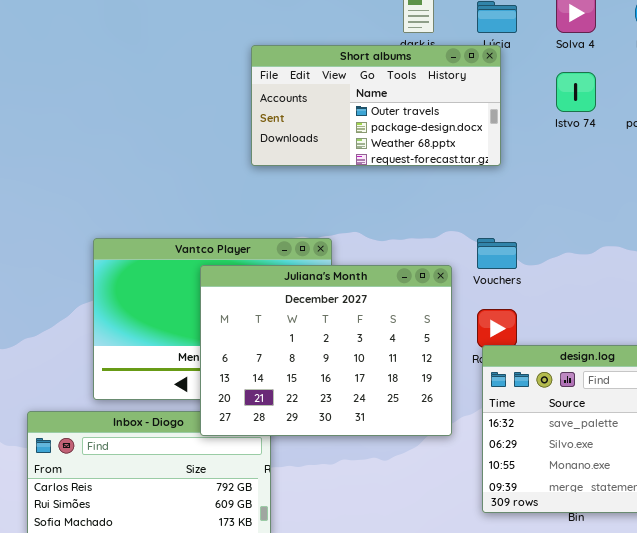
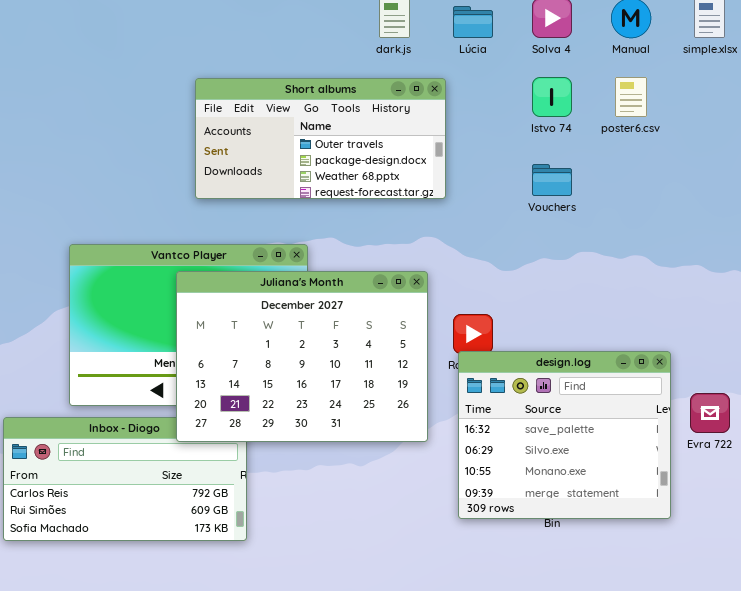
Short albums: [251,45,501,166] -> [195,78,446,199], moved
Vouchers: [477,238,517,269] -> [532,164,572,196], moved

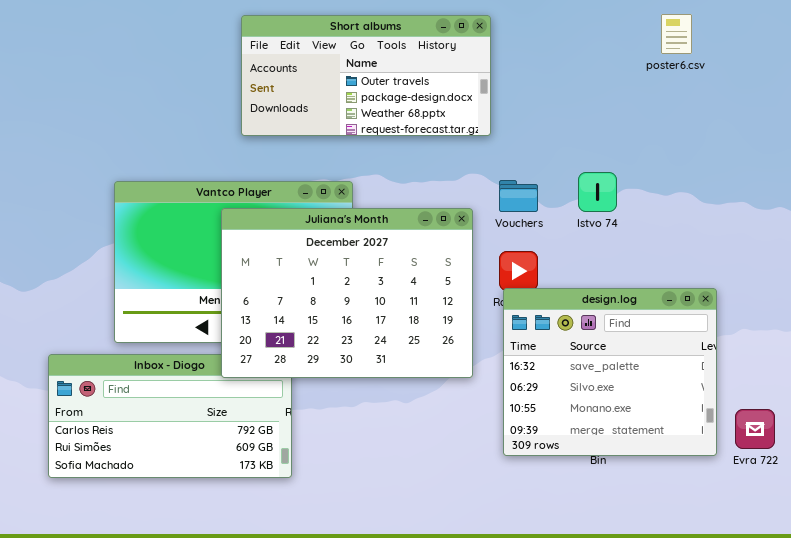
Istvo 74: [532,77,572,117] -> [578,172,617,212], moved
Vouchers: [532,164,572,196] -> [499,180,538,212], moved
Evra 722: [690,393,730,433] -> [735,409,775,449], moved

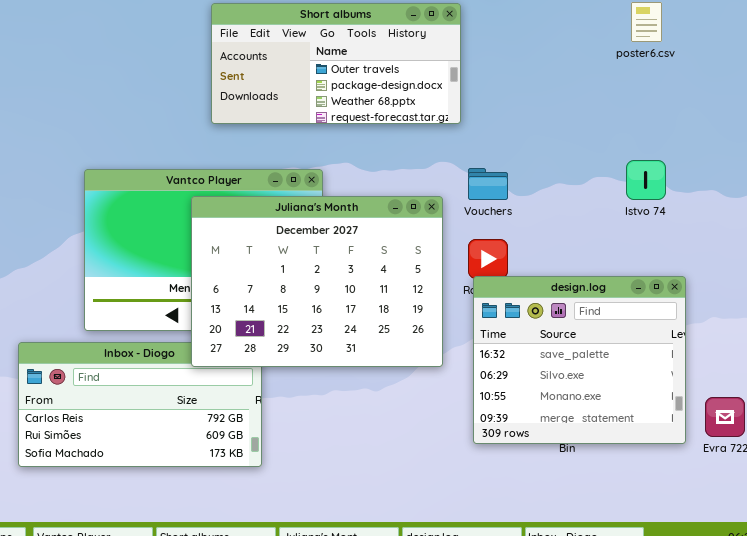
Istvo 74: [578,172,617,212] -> [626,160,666,200], moved

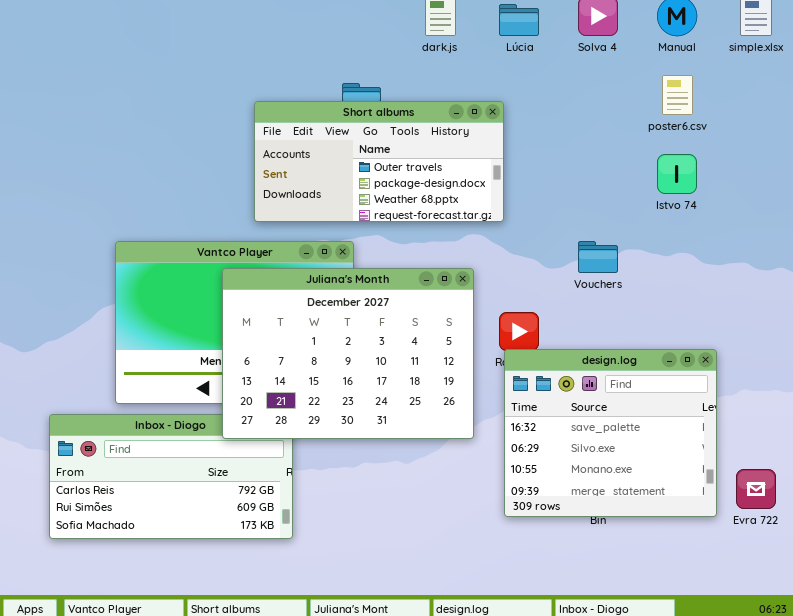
Short albums: [211,3,461,124] -> [254,101,504,222], moved
Istvo 74: [626,160,666,200] -> [657,154,697,194], moved
Vouchers: [468,168,508,200] -> [578,241,618,273], moved

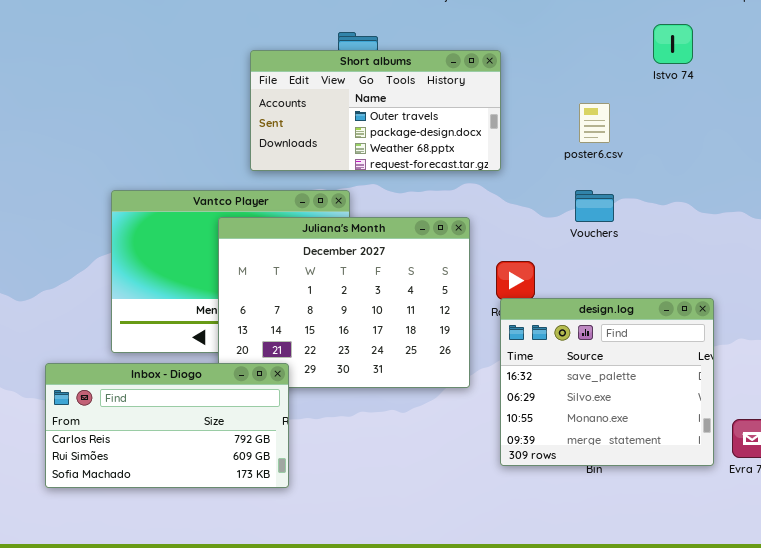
poster6.csv: [662,75,693,115] -> [579,103,610,143], moved
Istvo 74: [657,154,697,194] -> [653,24,693,64], moved
Inbox - Diogo: [49,414,293,539] -> [45,363,289,488], raised

